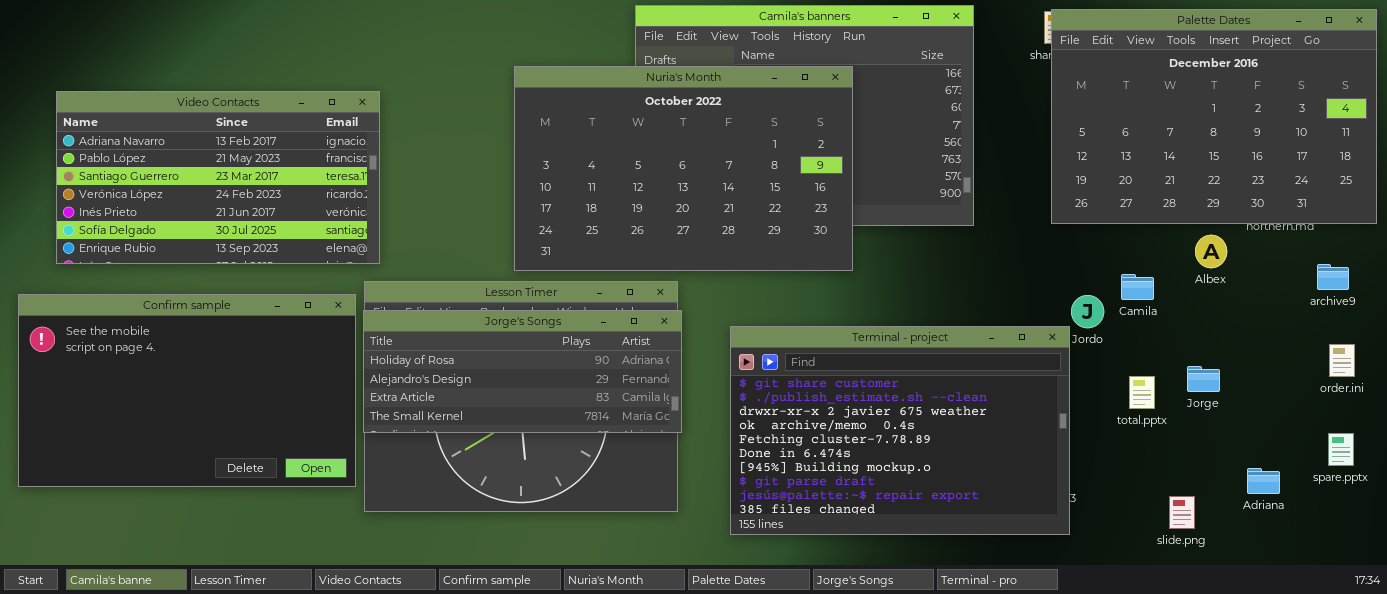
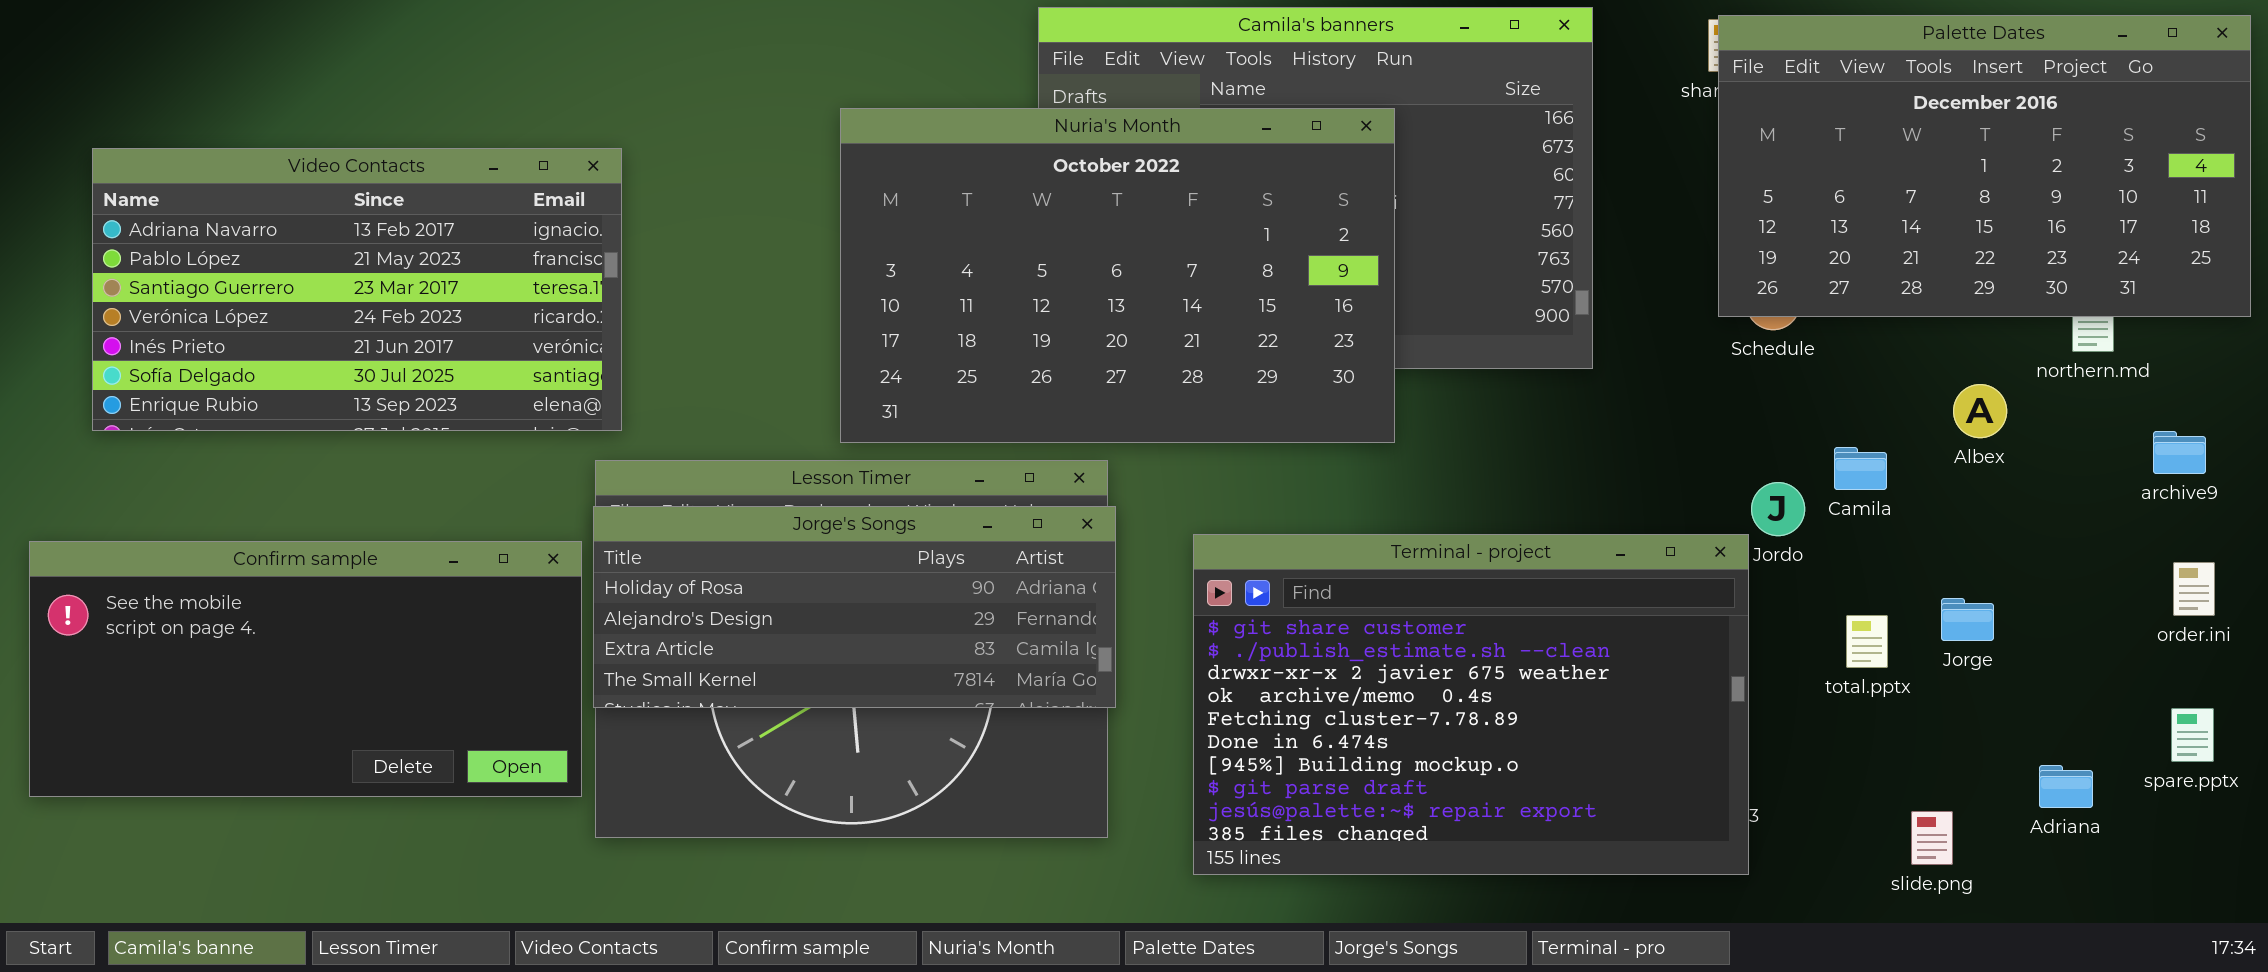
Palette Dates: [1051,9,1377,224] -> [1718,15,2251,317], resized
Confirm sample: [18,294,356,487] -> [29,541,582,797], resized

